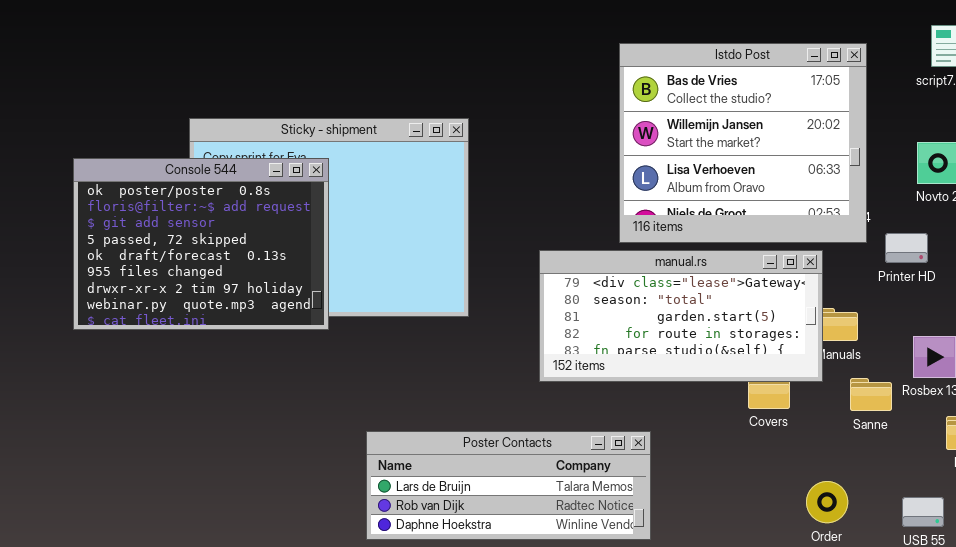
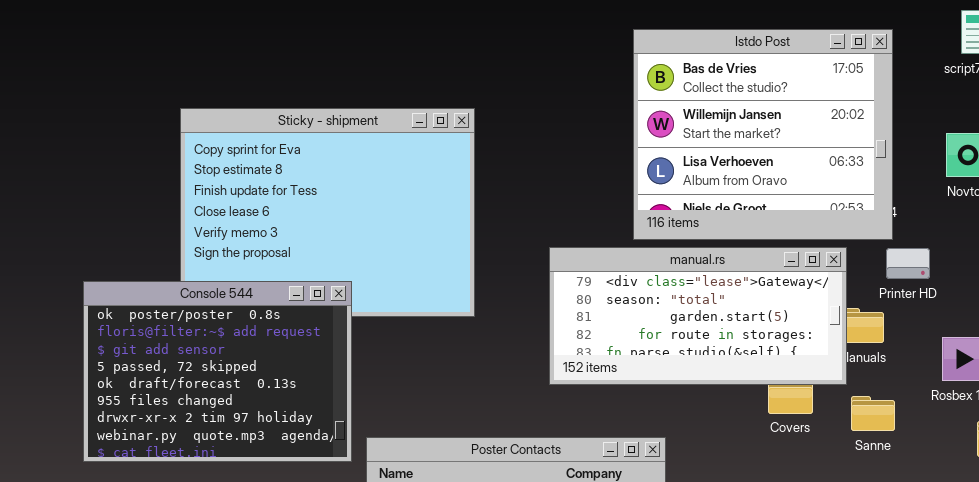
Console 544: [73,158,329,330] -> [83,281,352,462], moved
Printer HD: [885,233,928,263] -> [886,248,930,279], moved
Sanne: [850,378,892,411] -> [851,396,895,431], moved

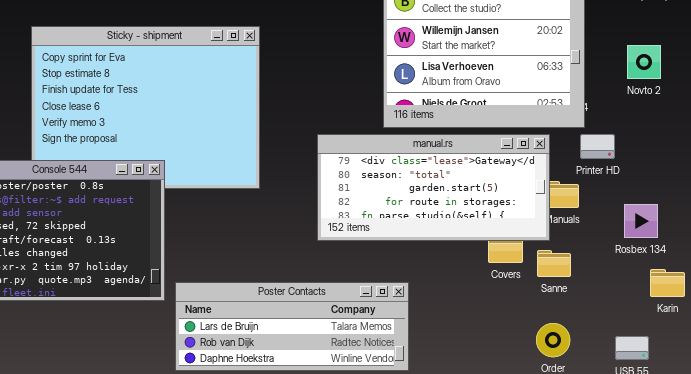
Sanne: [851,396,895,431] -> [537,250,571,277], moved

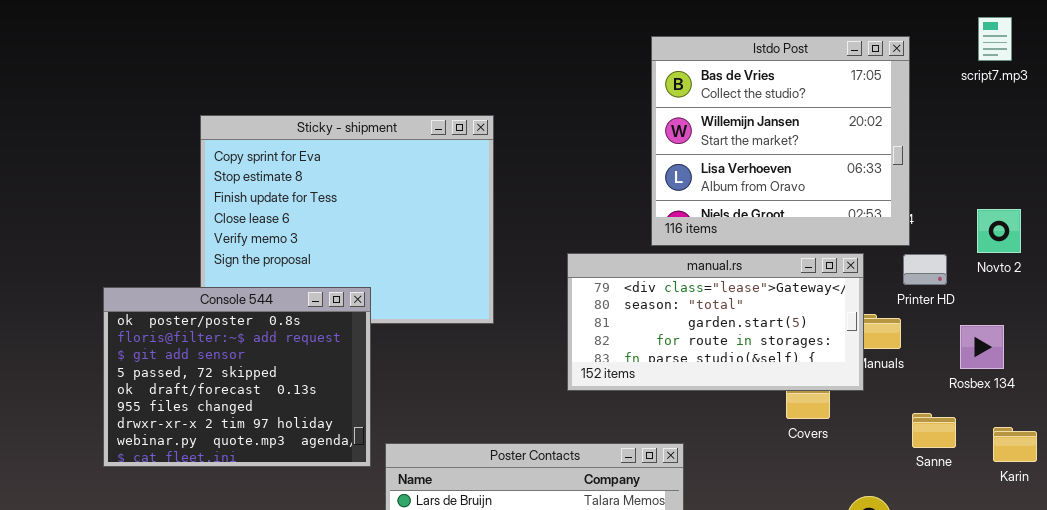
Novto 2: [627,45,661,79] -> [977,209,1021,253], moved
Rosbex 134: [624,204,658,238] -> [960,325,1004,369], moved
Sanne: [537,250,571,277] -> [912,413,956,448], moved

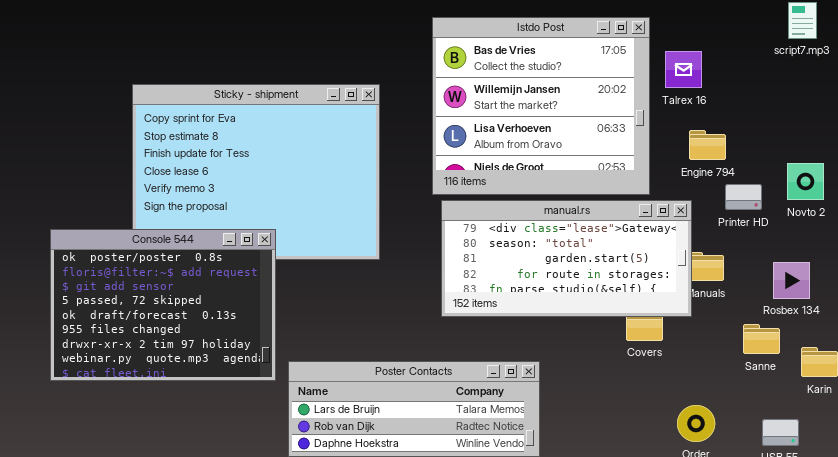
Istdo Post: [651,36,910,246] -> [432,17,650,195], moved
Printer HD: [903,254,947,285] -> [725,184,762,210], moved
Sanne: [912,413,956,448] -> [743,324,780,354], moved

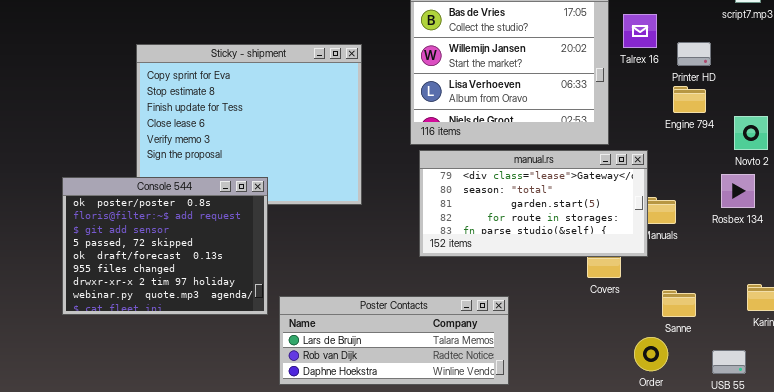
Engine 794: [689,130,726,160] -> [673,86,706,113], moved
Printer HD: [725,184,762,210] -> [677,42,711,66], moved
Rosbex 134: [773,262,810,299] -> [721,174,755,208], moved
Sanne: [743,324,780,354] -> [662,290,696,317], moved

